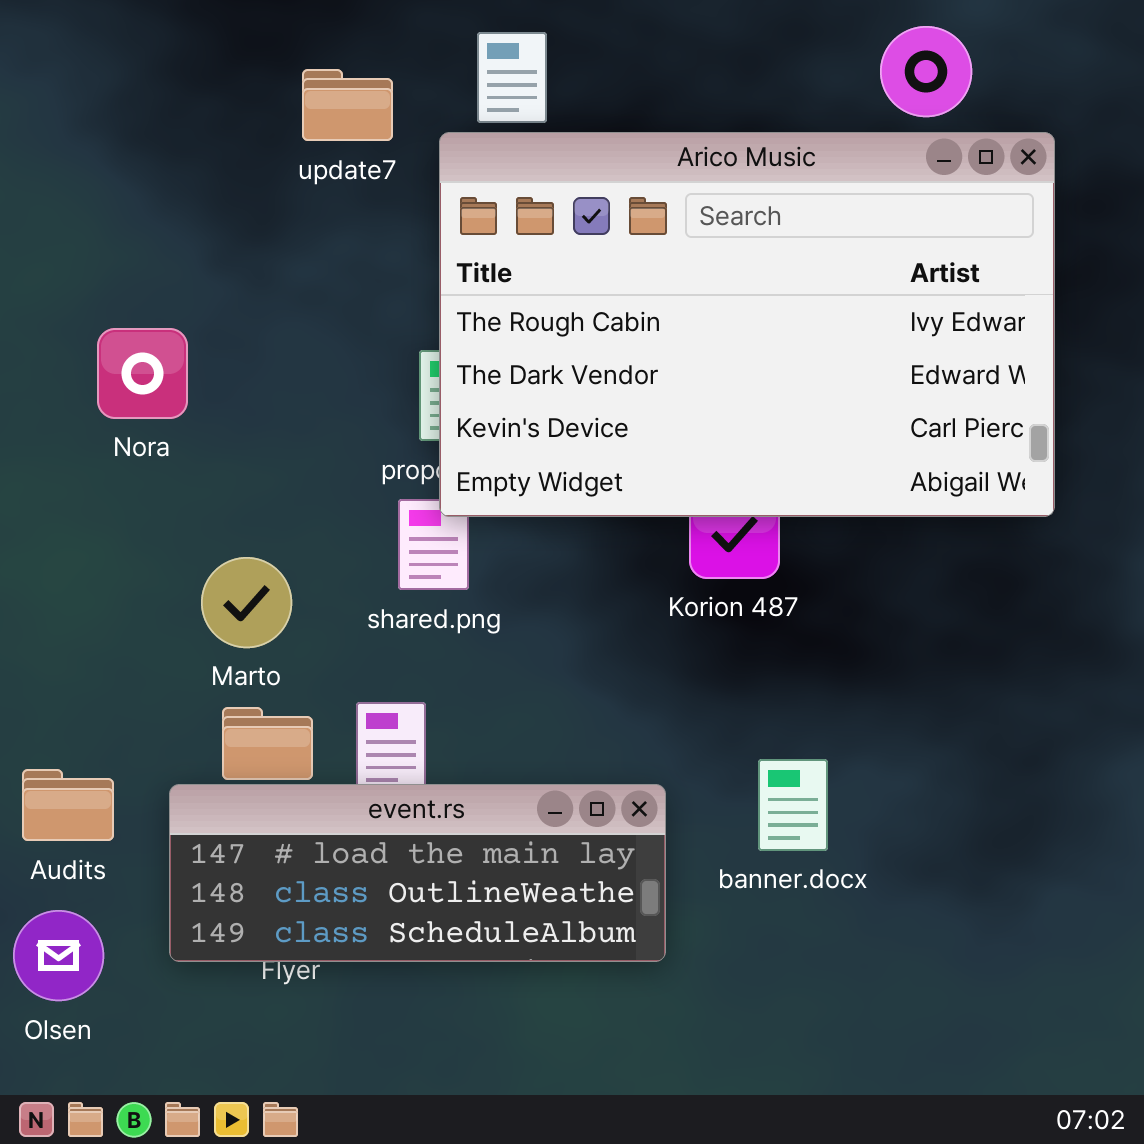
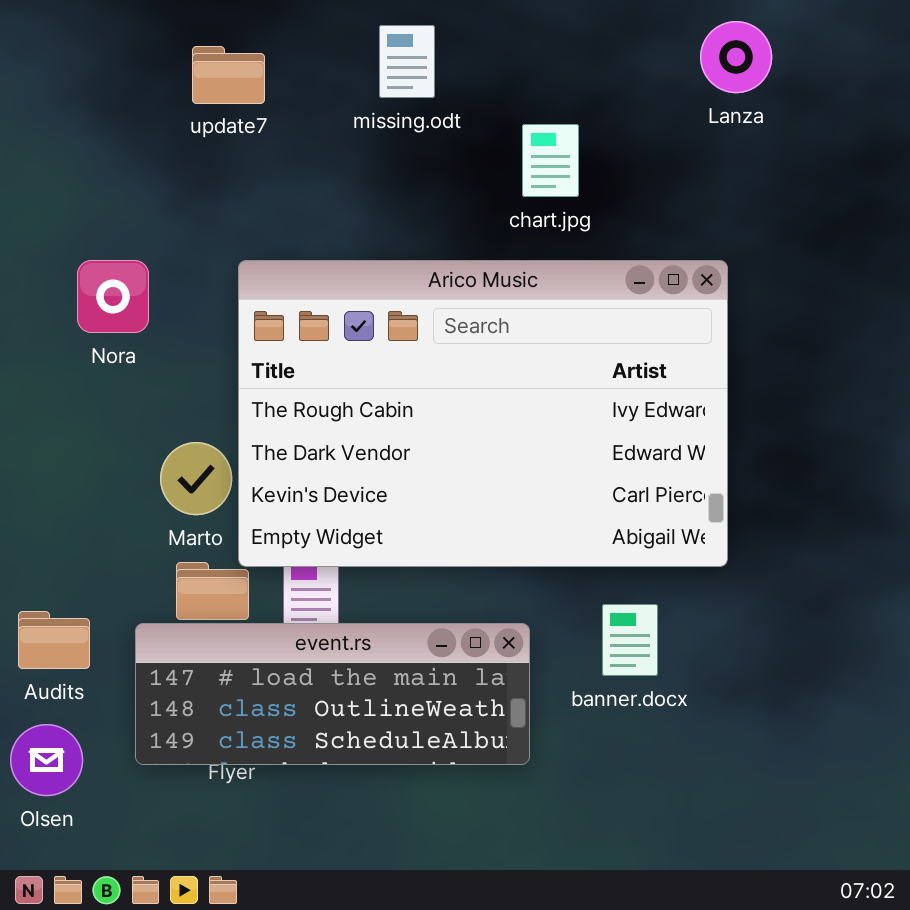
update7: [302,69,393,141] -> [192,46,265,104], moved
Arico Music: [439,132,1055,517] -> [238,260,728,567], moved

